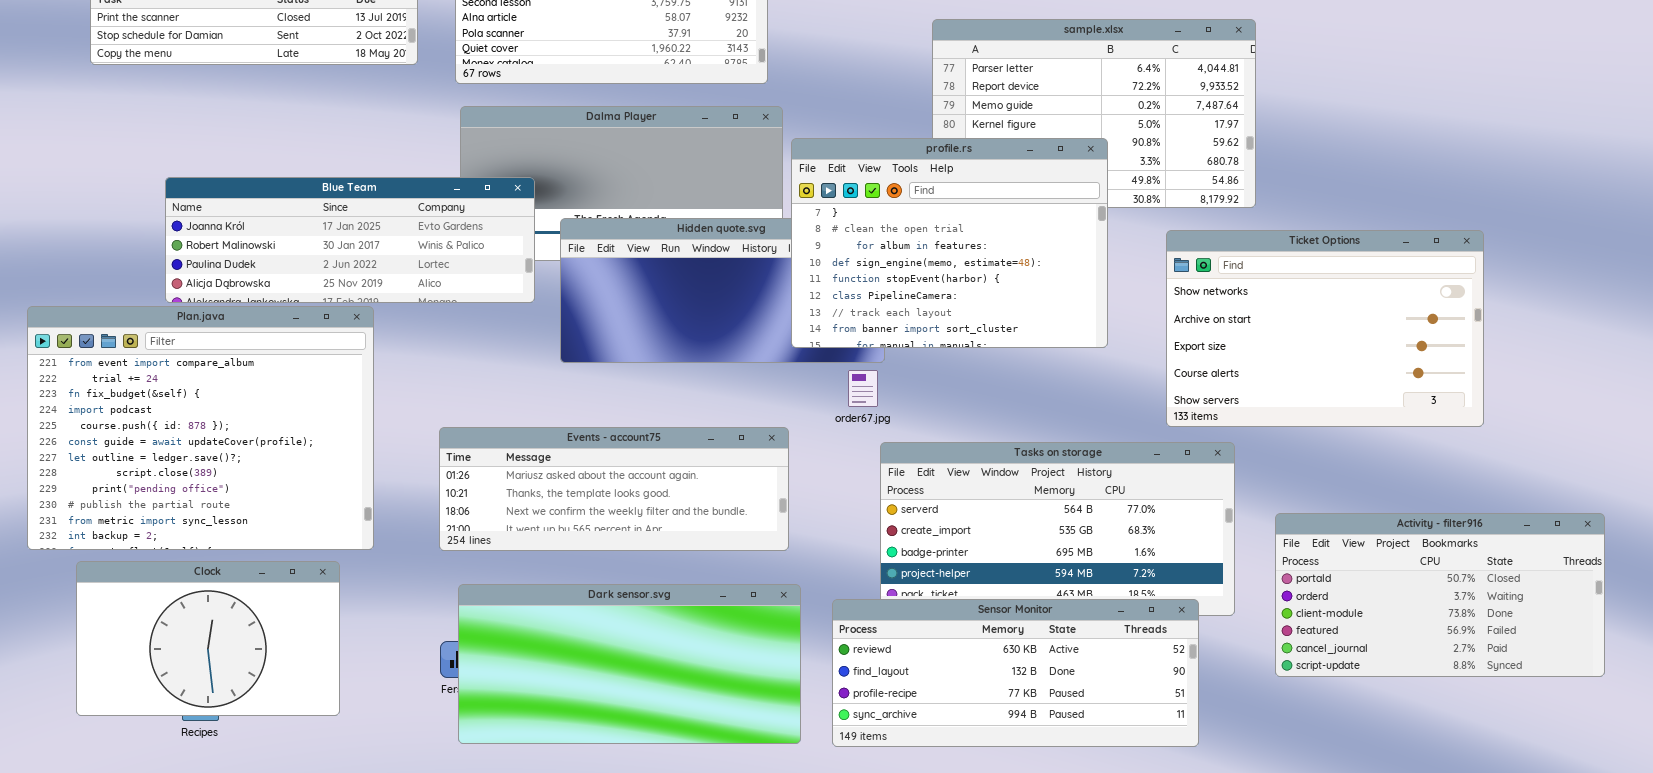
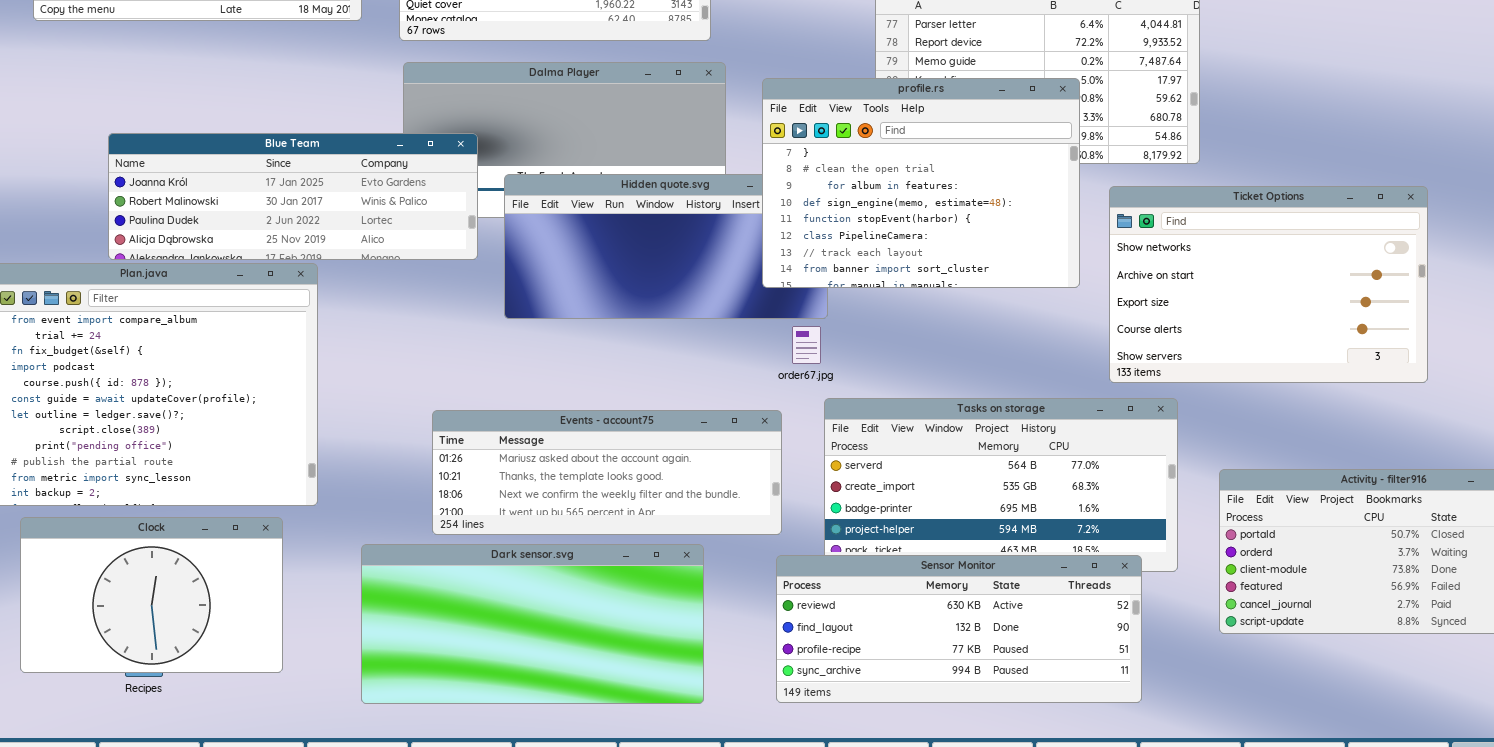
profile.rs: [791,138,1108,348] -> [762,78,1080,288], moved
Events - account75: [439,427,789,551] -> [432,410,782,535], moved
Dark sensor.svg: [458,584,801,744] -> [361,544,704,704], moved

